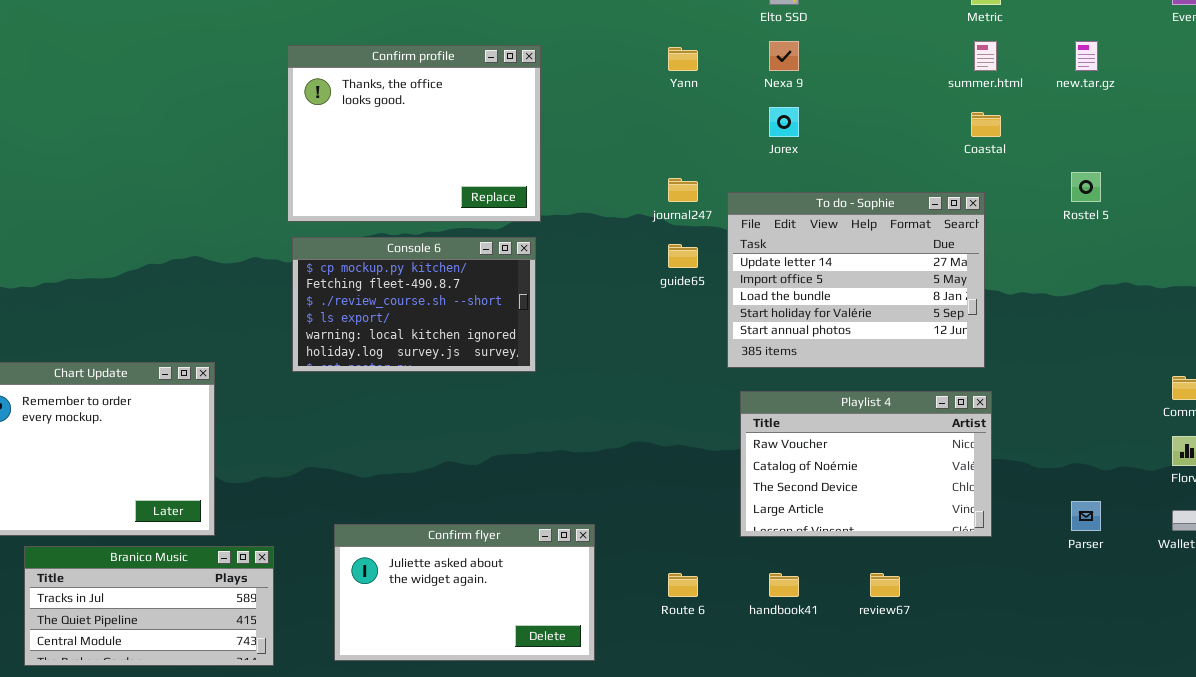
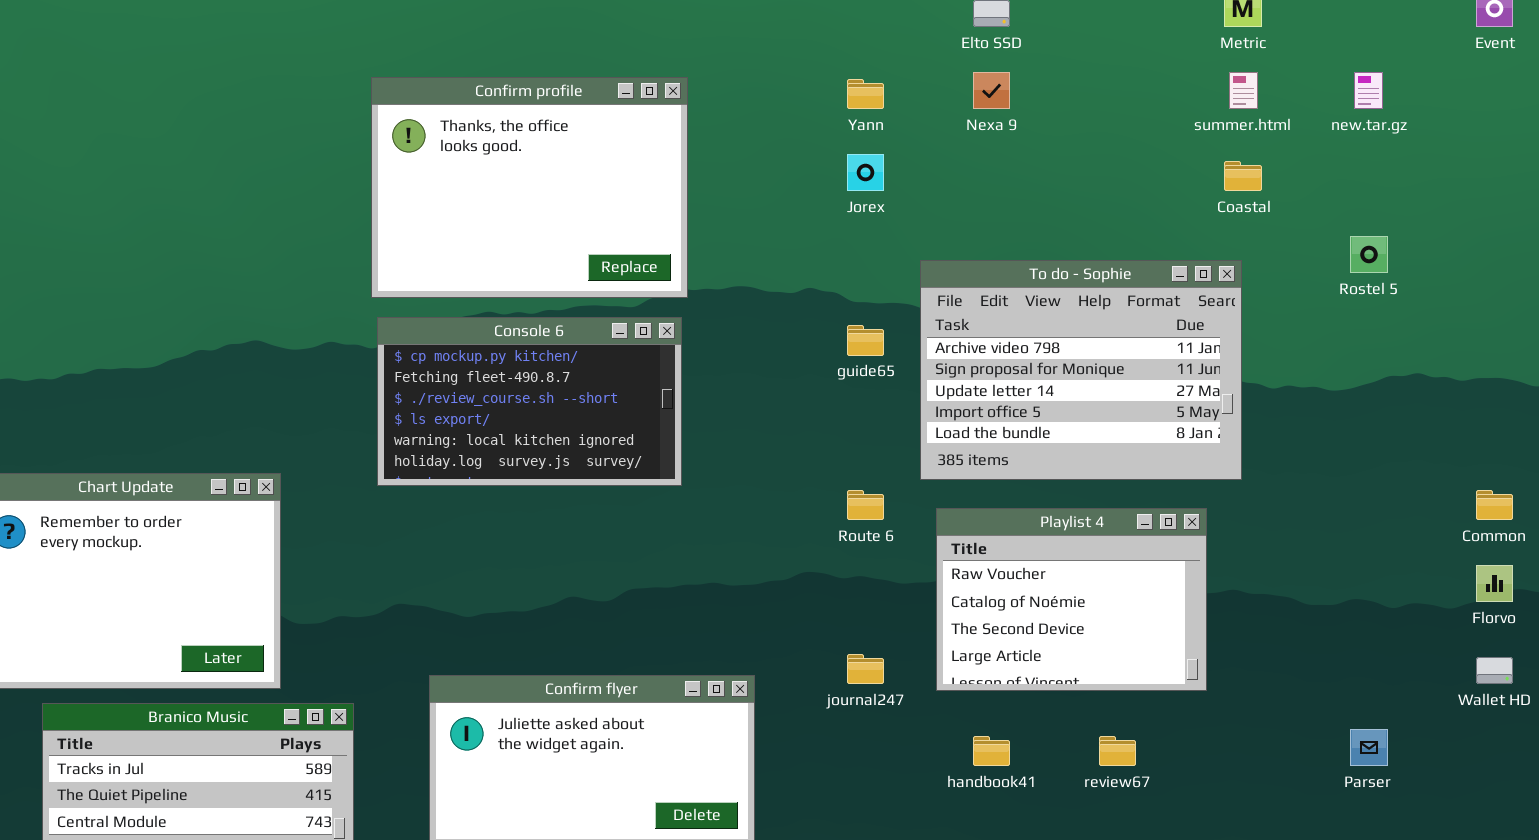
Jorex: [769,107,799,137] -> [847,154,884,191], moved
journal247: [668,178,698,202] -> [847,654,884,684], moved
To do - Sophie: [727,192,985,368] -> [920,260,1242,480], scrolled up 2 rows
Playlist 4: [740,391,992,537] -> [936,508,1207,691], resized
Parser: [1071,501,1101,531] -> [1350,729,1388,766], moved
Route 6: [668,573,698,597] -> [847,490,884,520], moved

